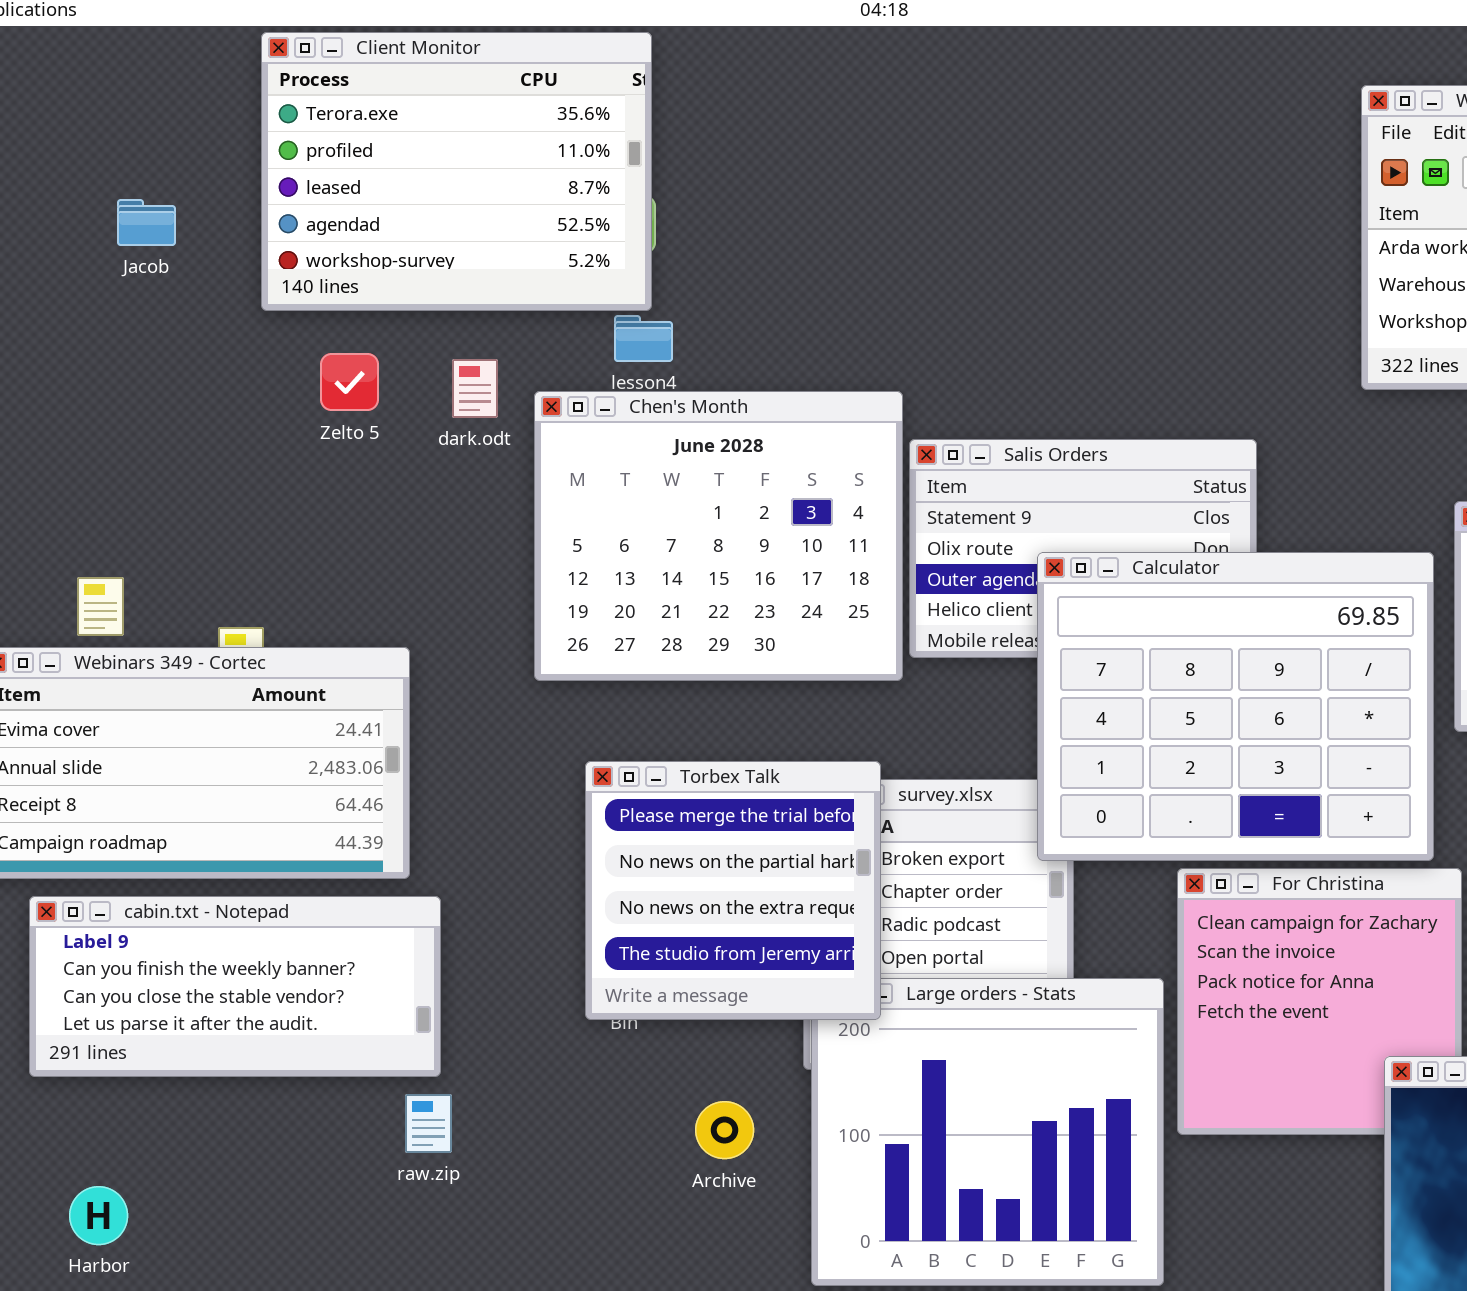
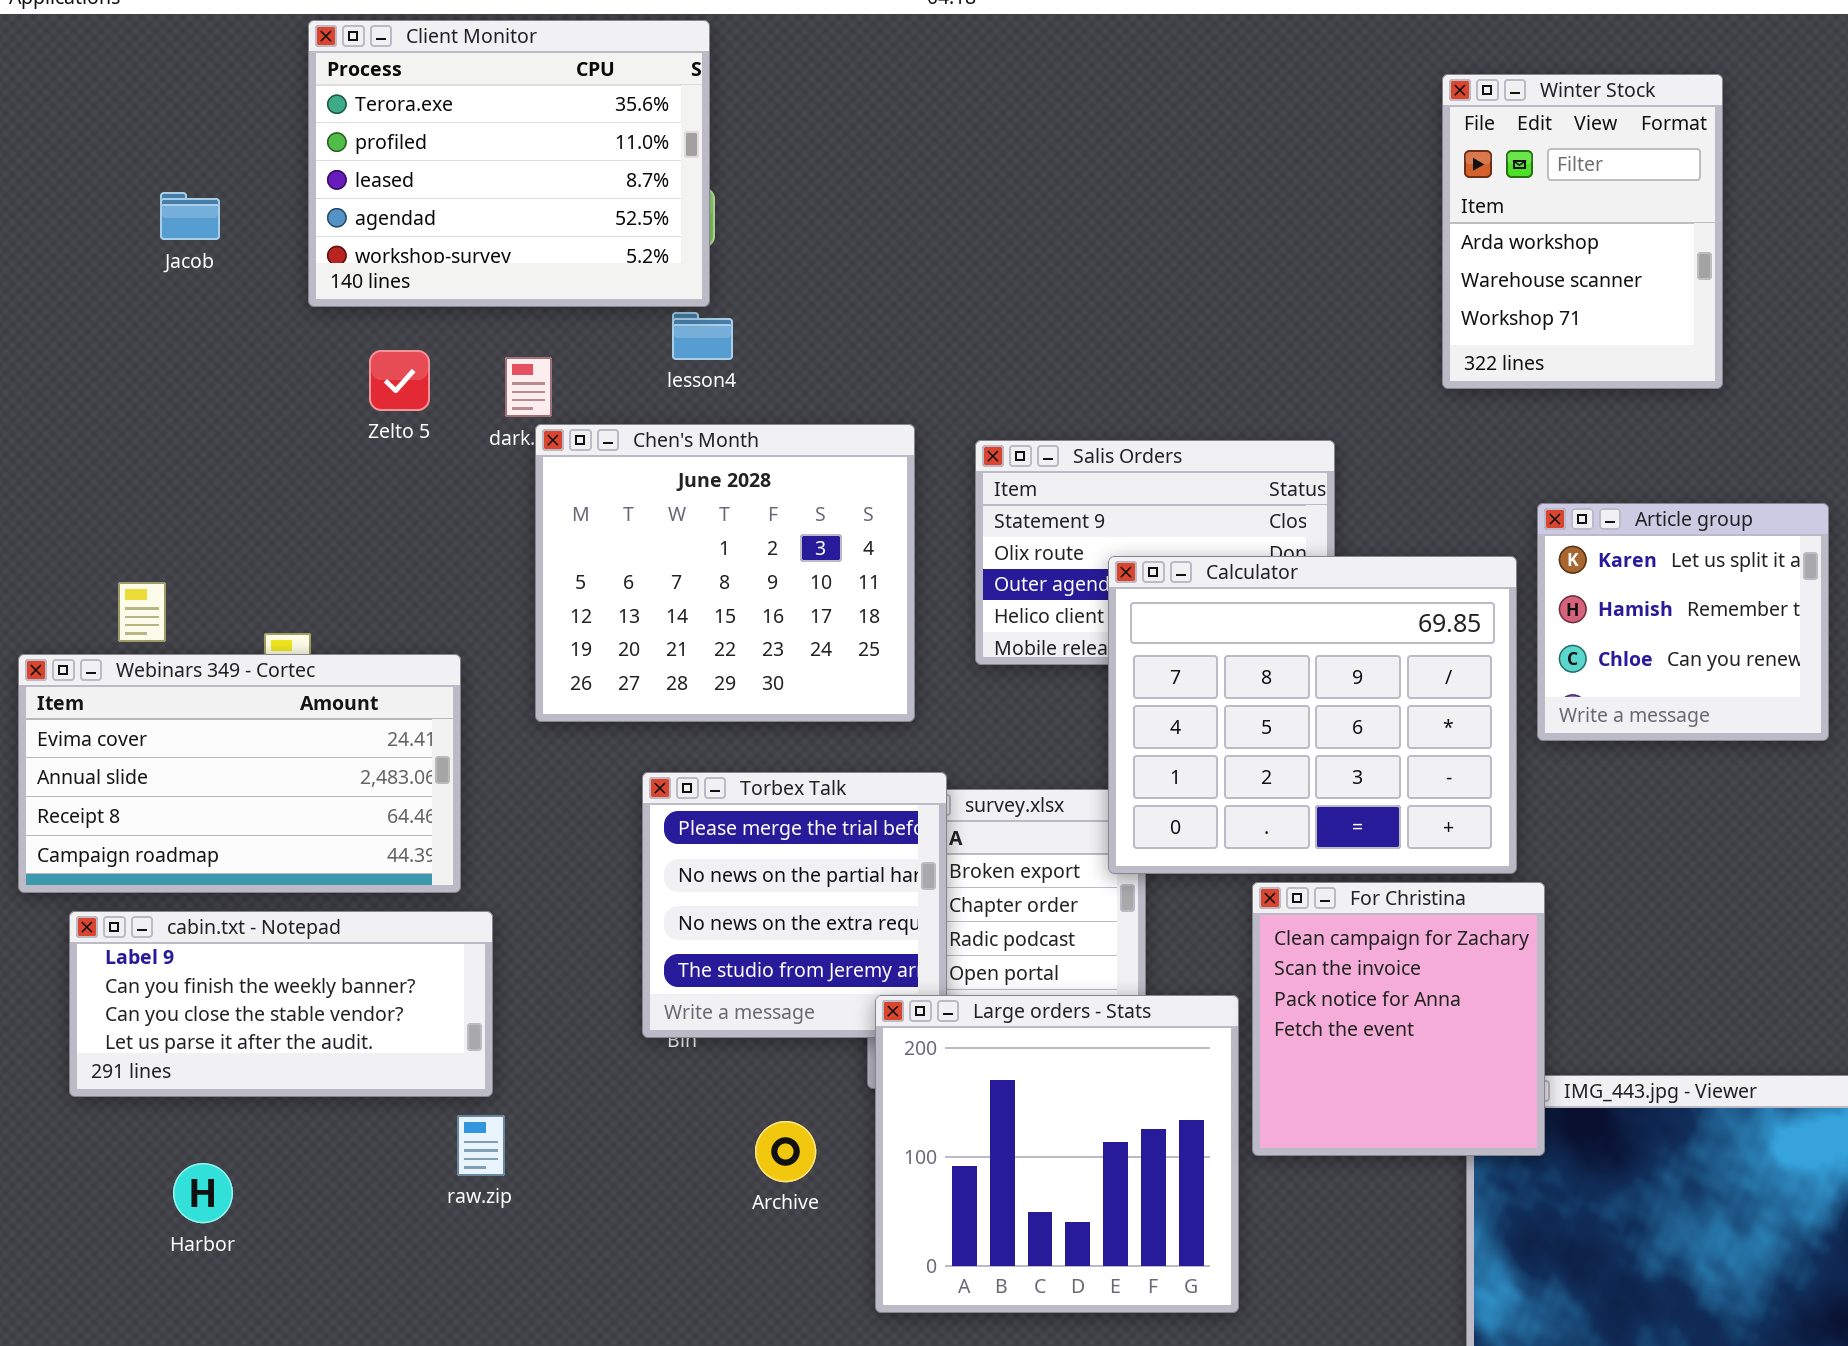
Chen's Month: [534,391,903,681] -> [535,424,915,722], moved
For Christina: [1177,868,1462,1135] -> [1252,882,1545,1156], raised
Large orders - Stats: [811,978,1164,1286] -> [875,995,1239,1313], raised
Harbor: [69,1186,128,1245] -> [173,1163,233,1223], moved

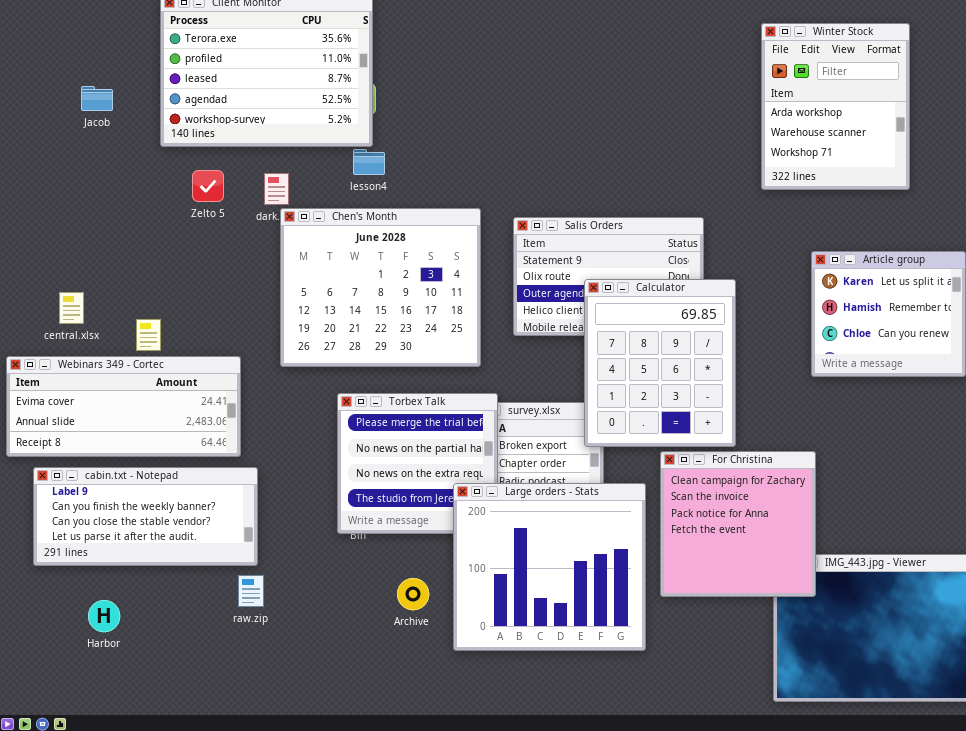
Calculator: [1108,556,1517,874] -> [584,279,736,447], resized
Webinars 349 - Cortec: [18,654,461,893] -> [6,356,241,457], resized
Large orders - Stats: [875,995,1239,1313] -> [453,483,646,651], moved

